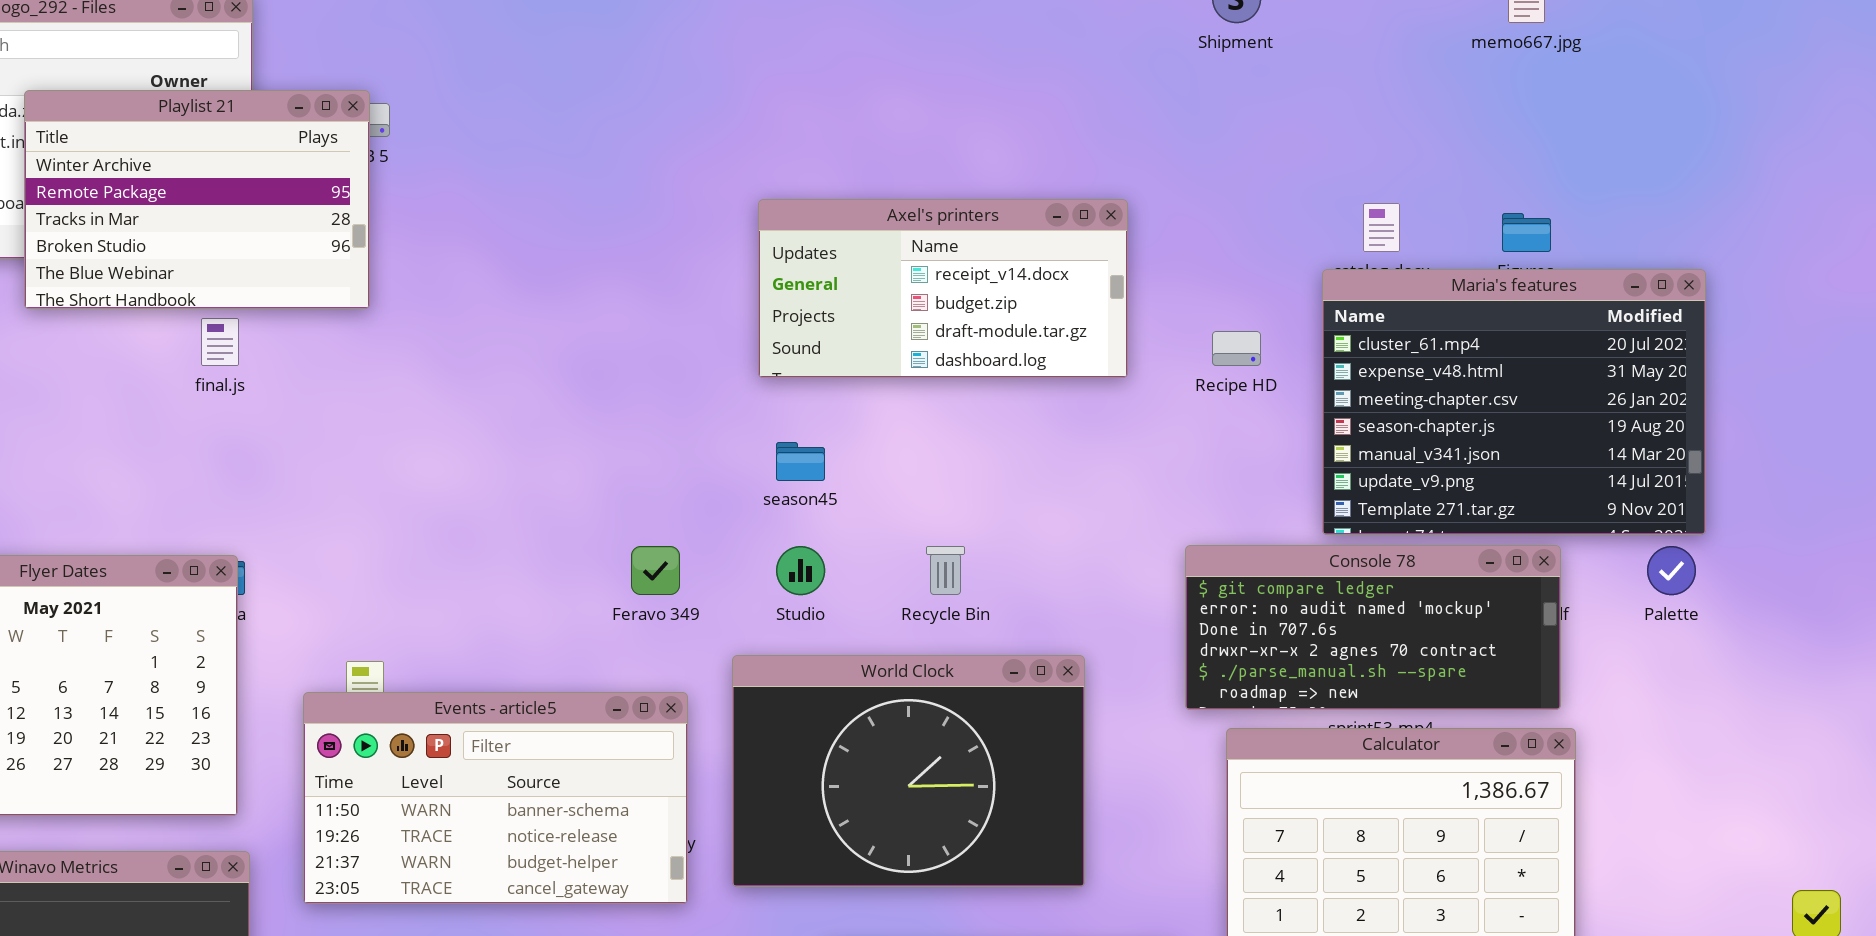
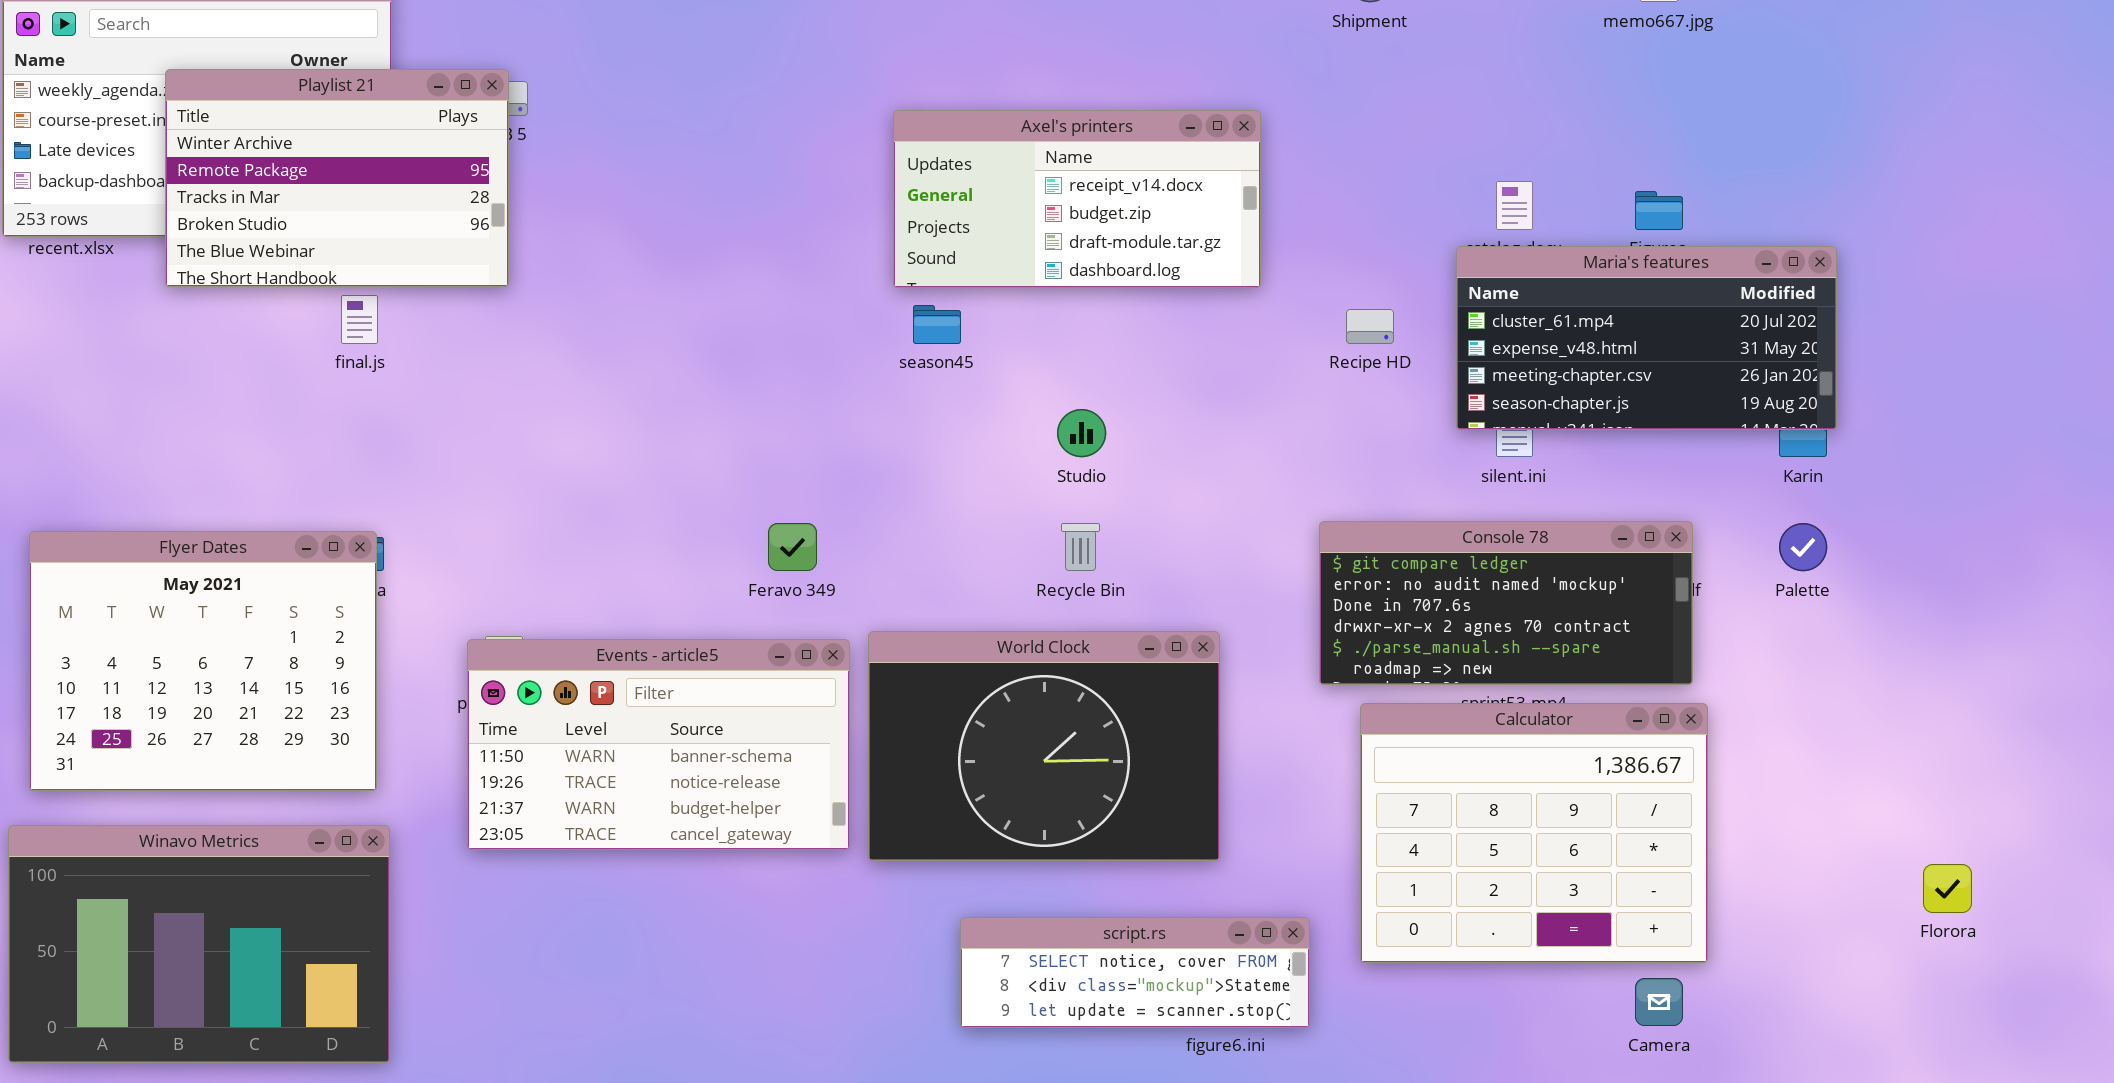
Axel's printers: [758,199,1128,378] -> [893,110,1261,288], moved
Maria's features: [1322,269,1706,535] -> [1456,246,1837,430], resized
season45: [776,442,825,481] -> [913,305,961,344], moved
Studio: [776,546,825,595] -> [1057,409,1106,457], moved
Events - article5: [303,692,688,904] -> [467,639,850,850], moved

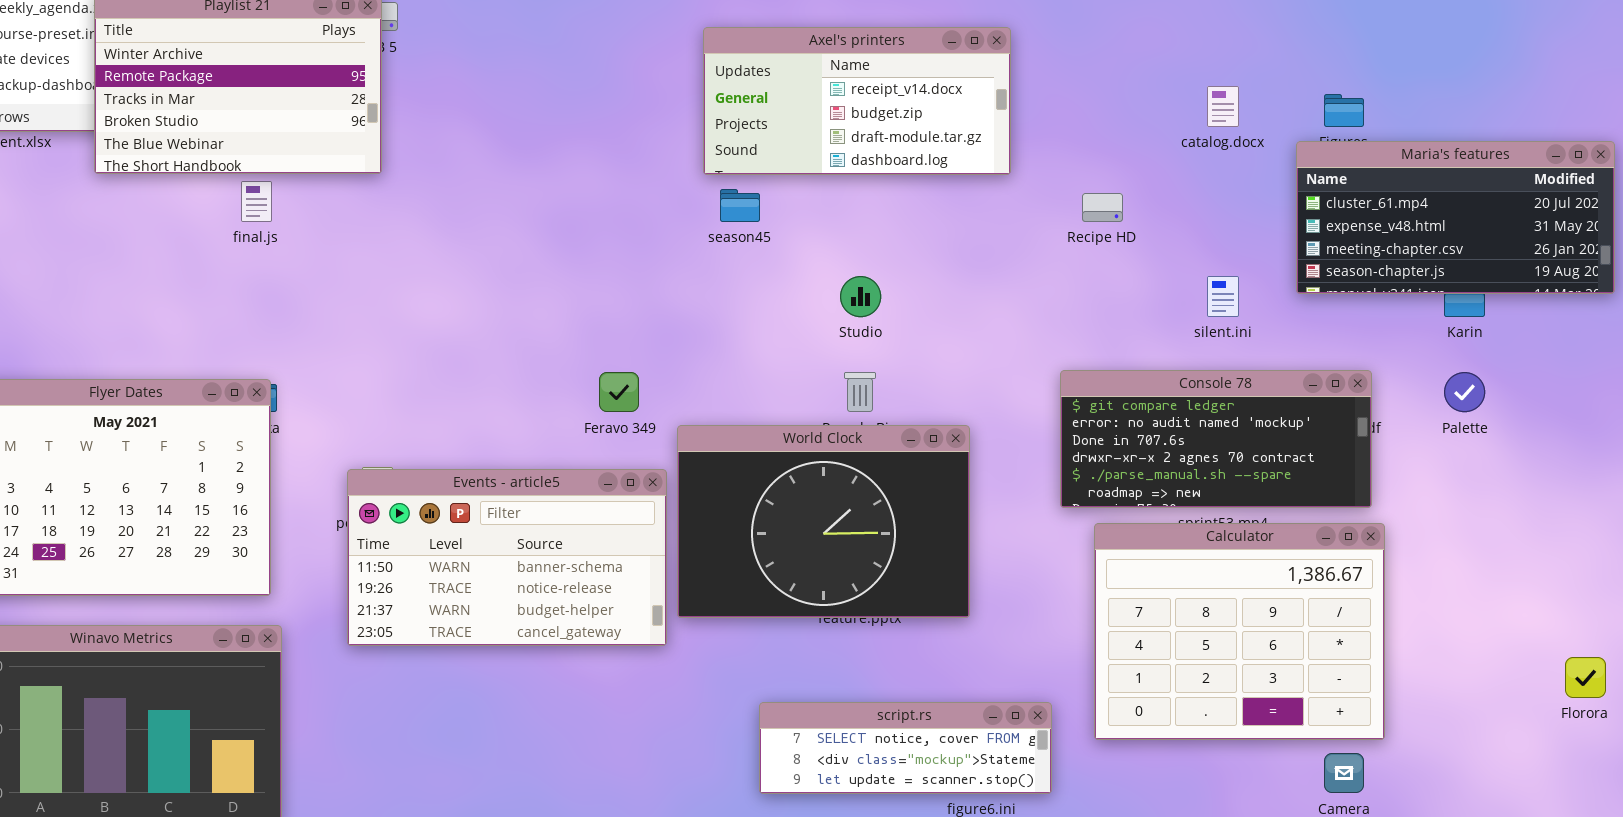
Maria's features: [1456,246,1837,430] -> [1296,141,1615,294], moved
World Clock: [868,631,1220,861] -> [677,425,970,618], moved

